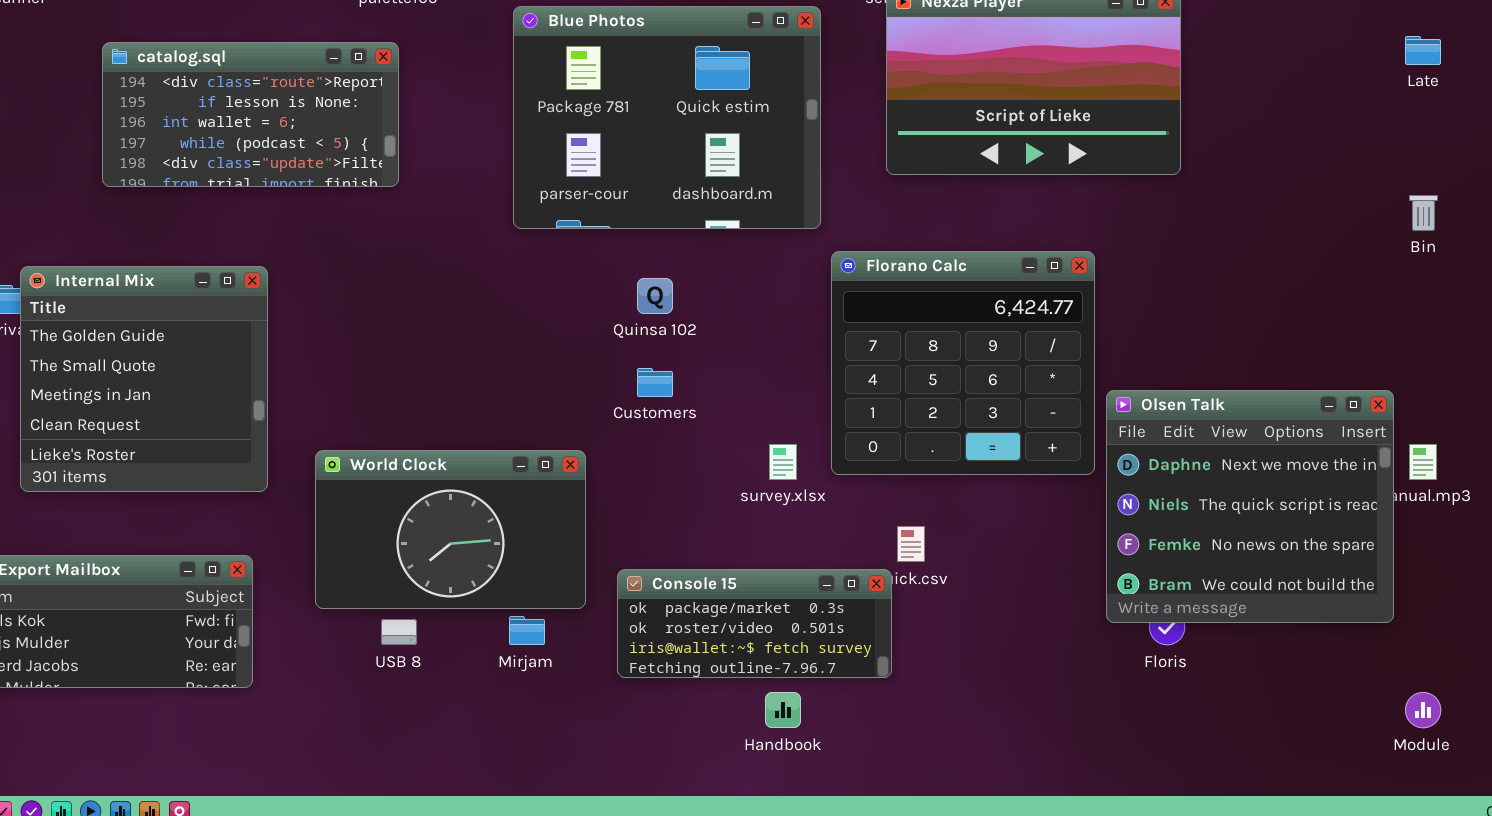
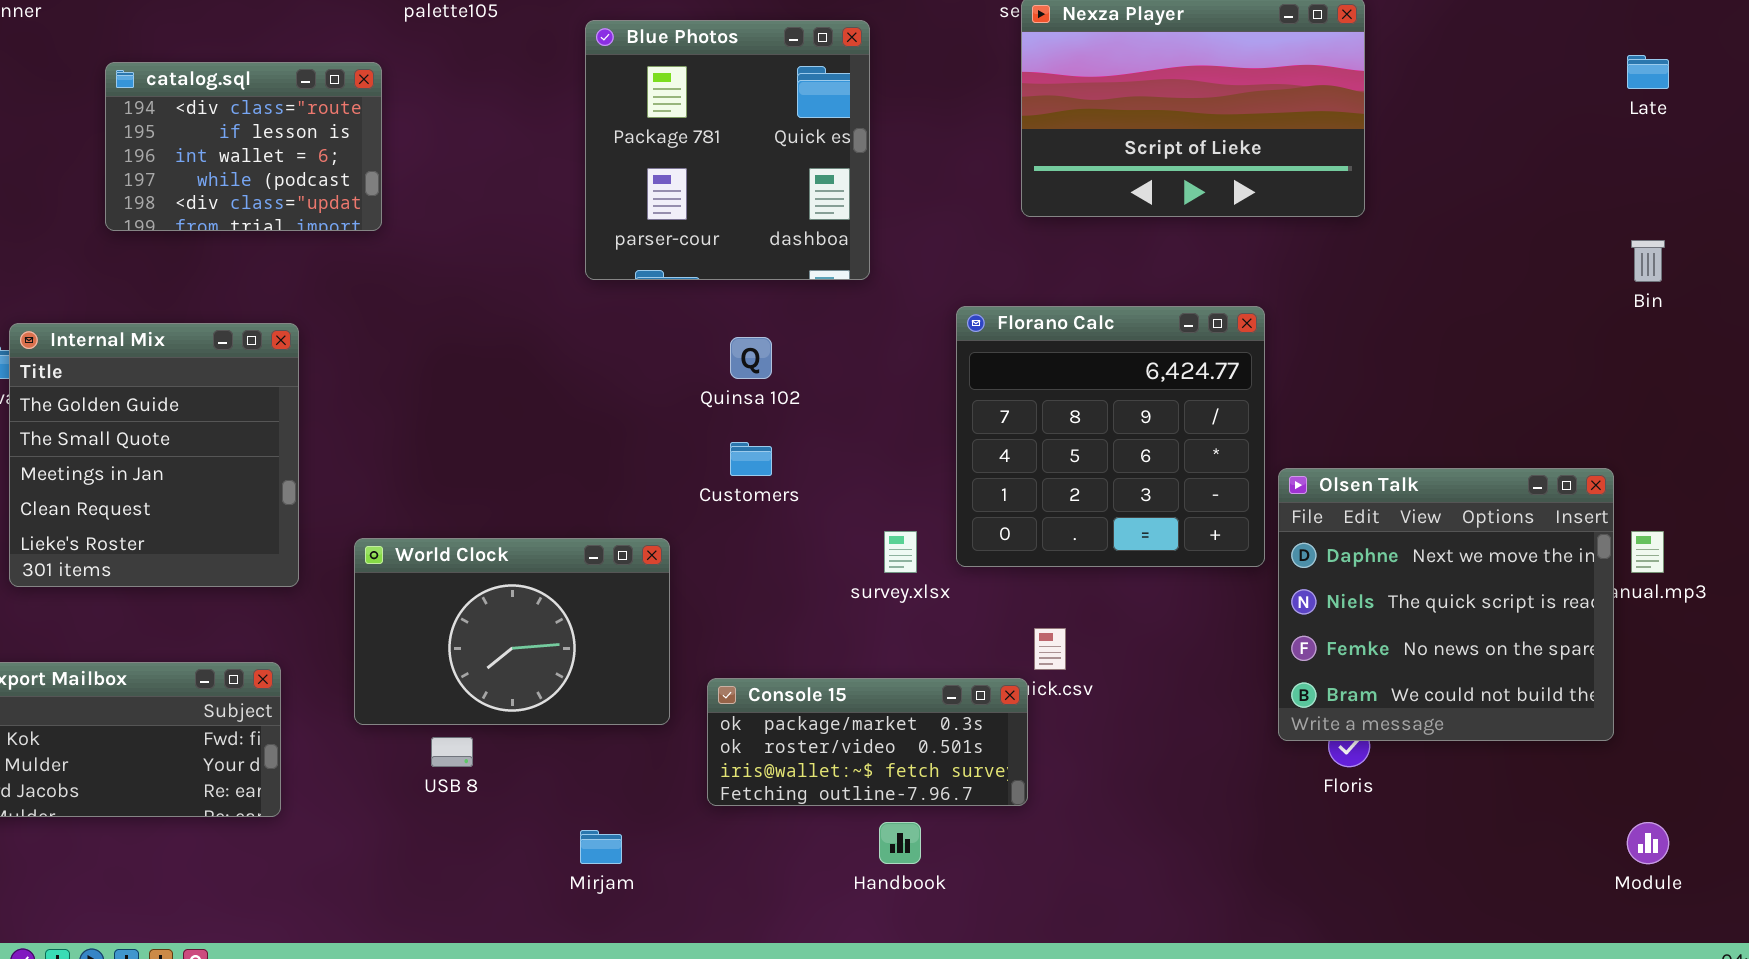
Blue Photos: [513,6,821,229] -> [585,20,870,280], resized
catalog.sql: [102,42,399,187] -> [105,62,382,231], resized
Mirjam: [509,616,545,645] -> [580,830,622,864], moved

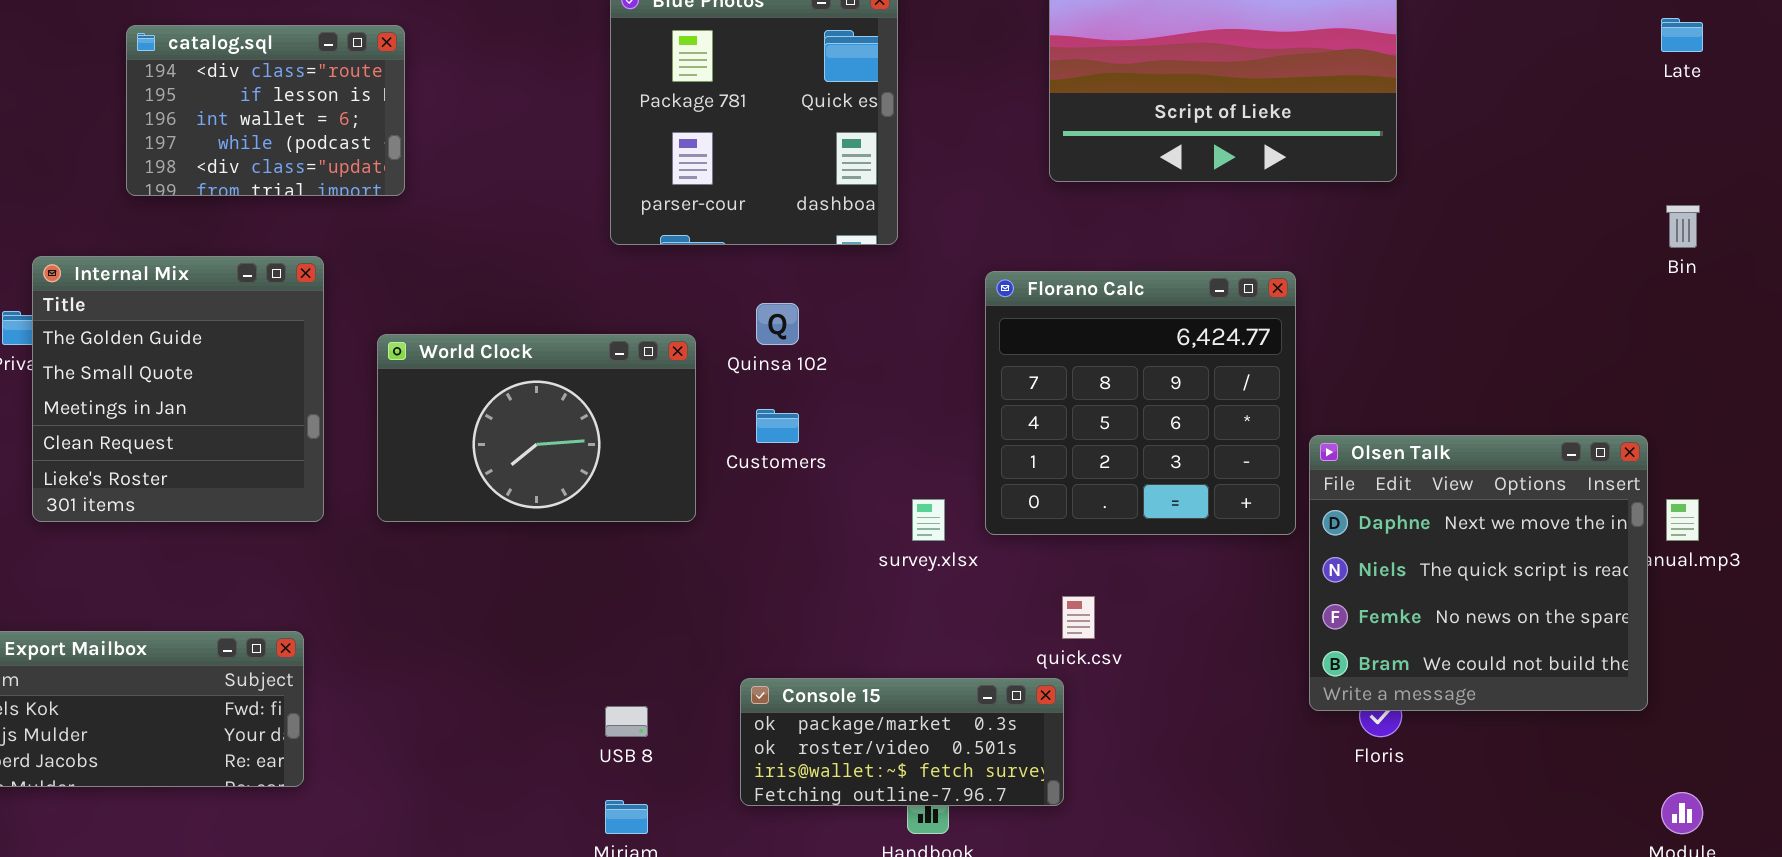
Internal Mix: [9,323,299,587] -> [32,256,324,522], moved
World Clock: [354,538,670,725] -> [377,334,696,522], moved
Console 15: [707,678,1028,806] -> [740,678,1064,806], moved
USB 8: [431,737,473,767] -> [605,706,648,737], moved

